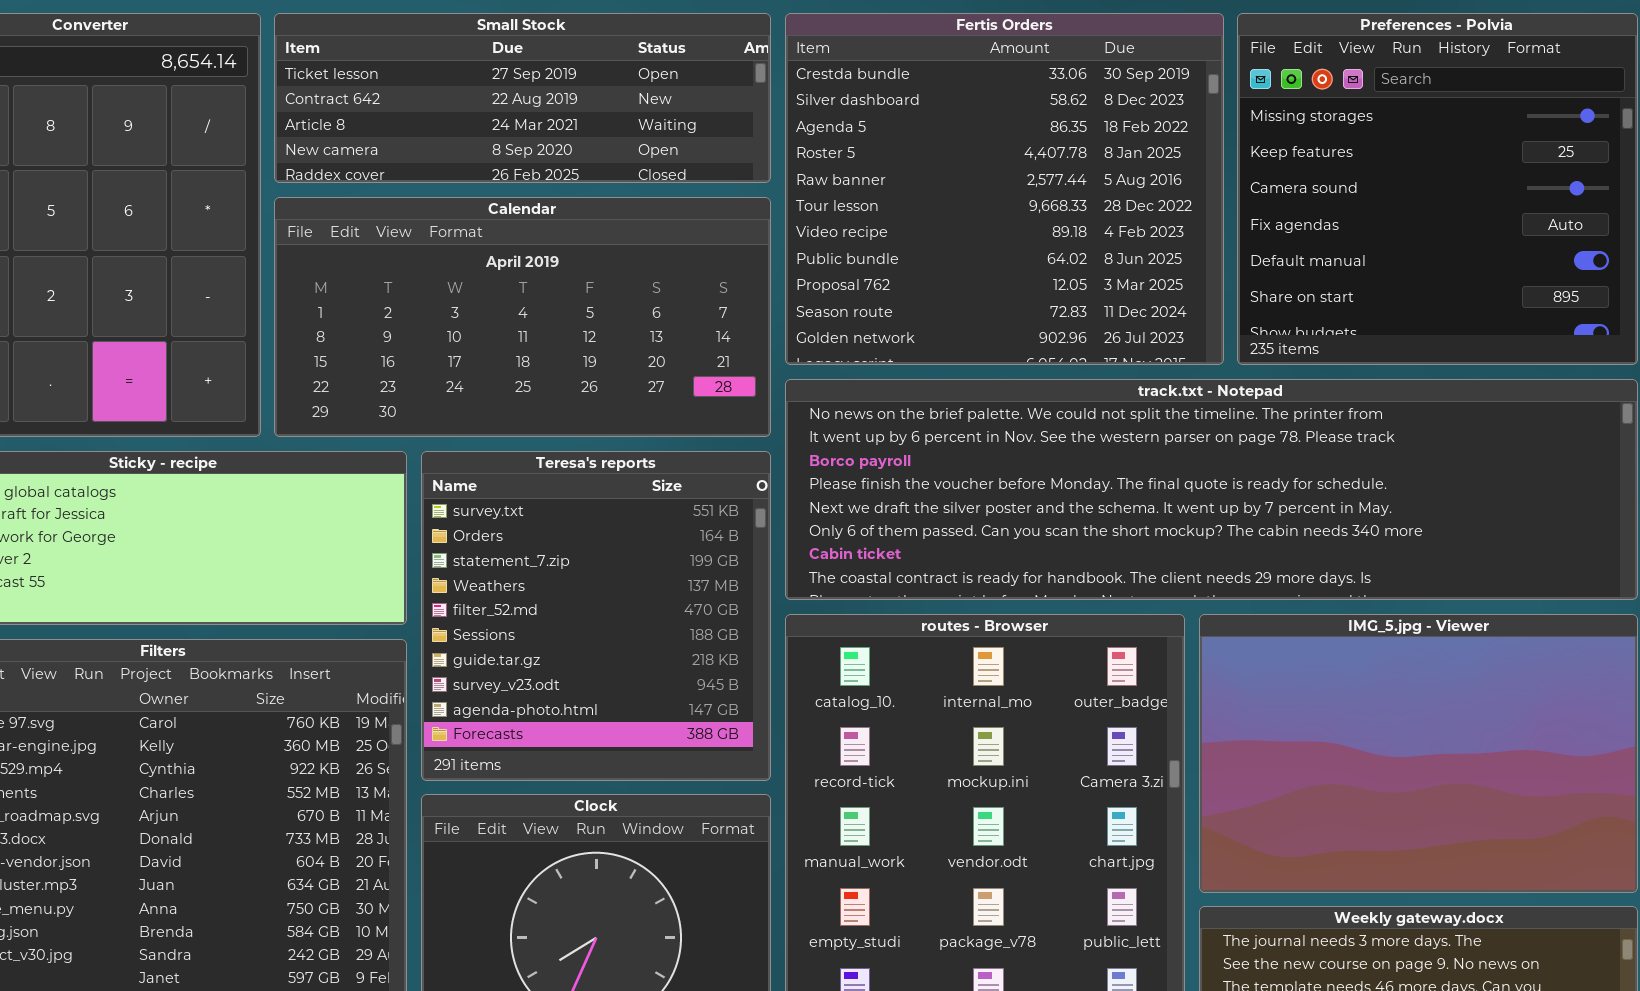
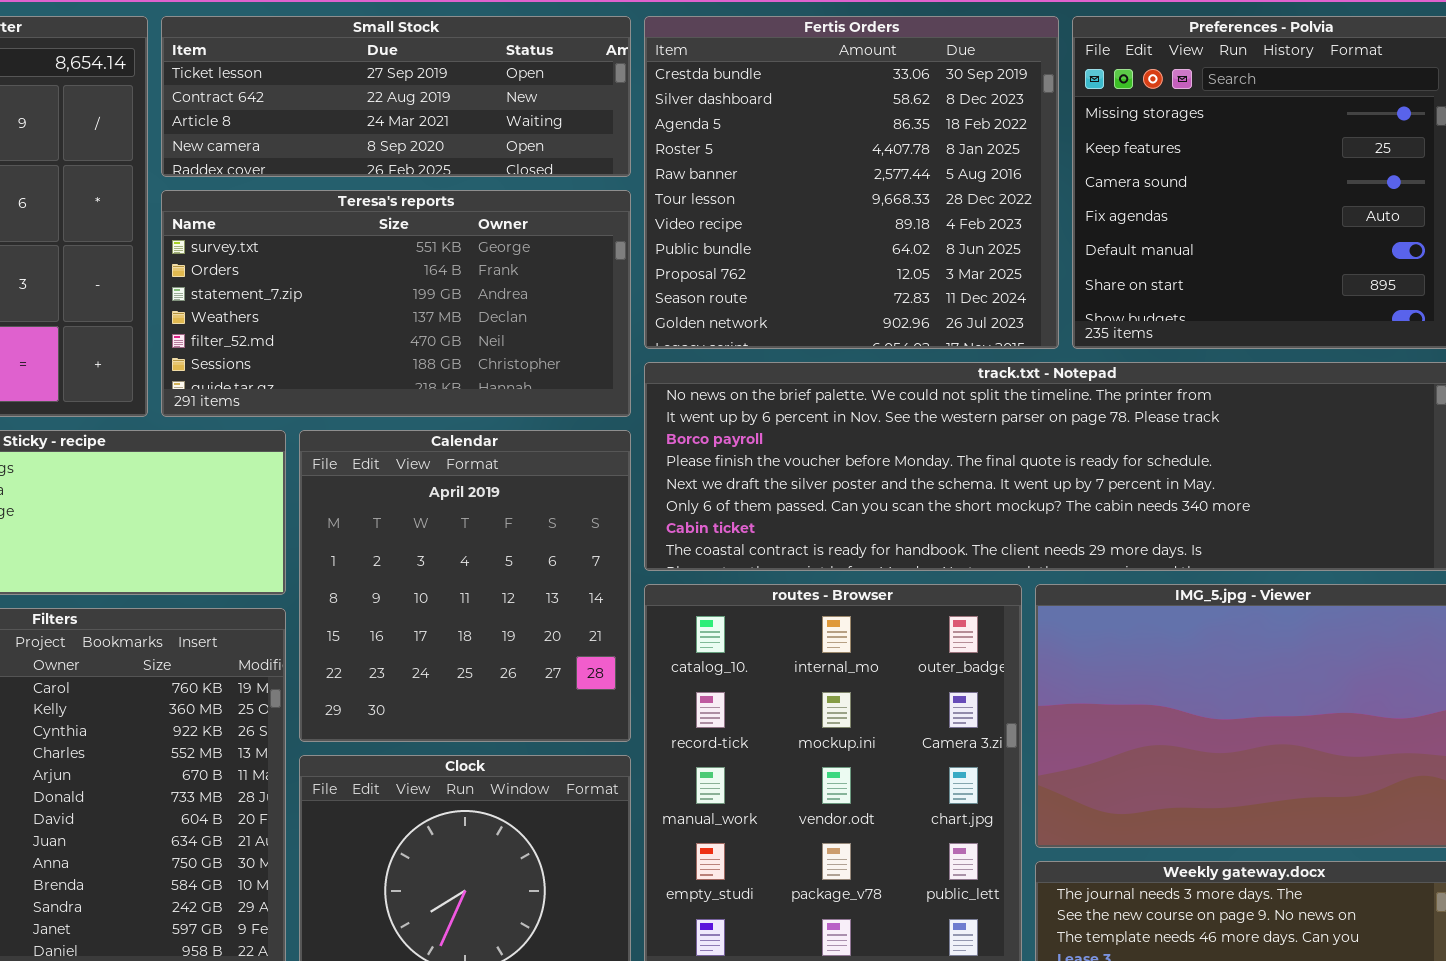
Calendar: [274,197,771,437] -> [299,430,631,742], moved, resized
Teresa's reports: [421,451,771,781] -> [161,190,631,417], moved, resized

